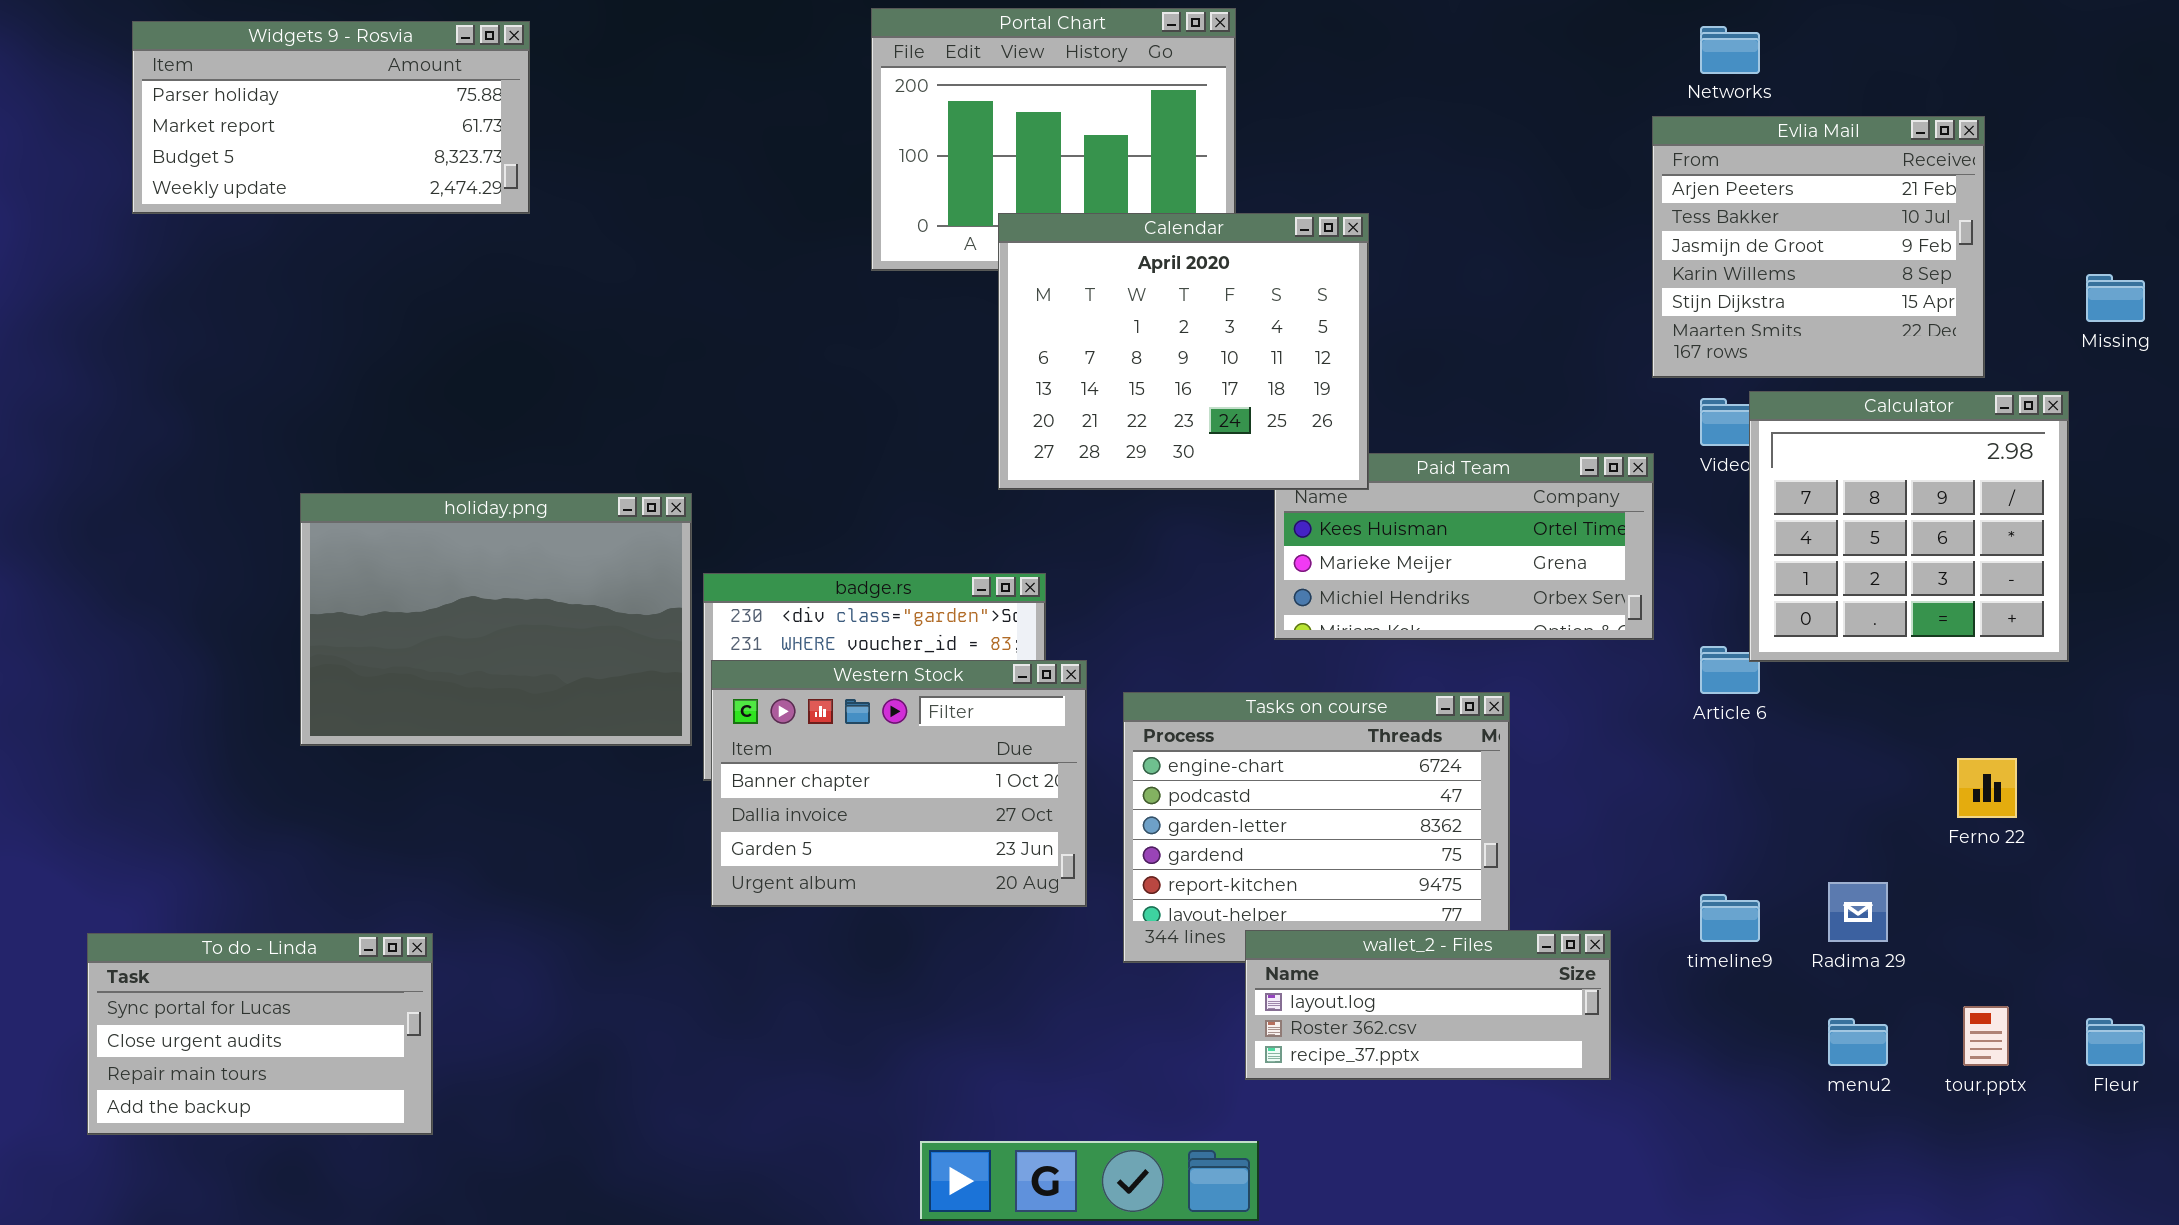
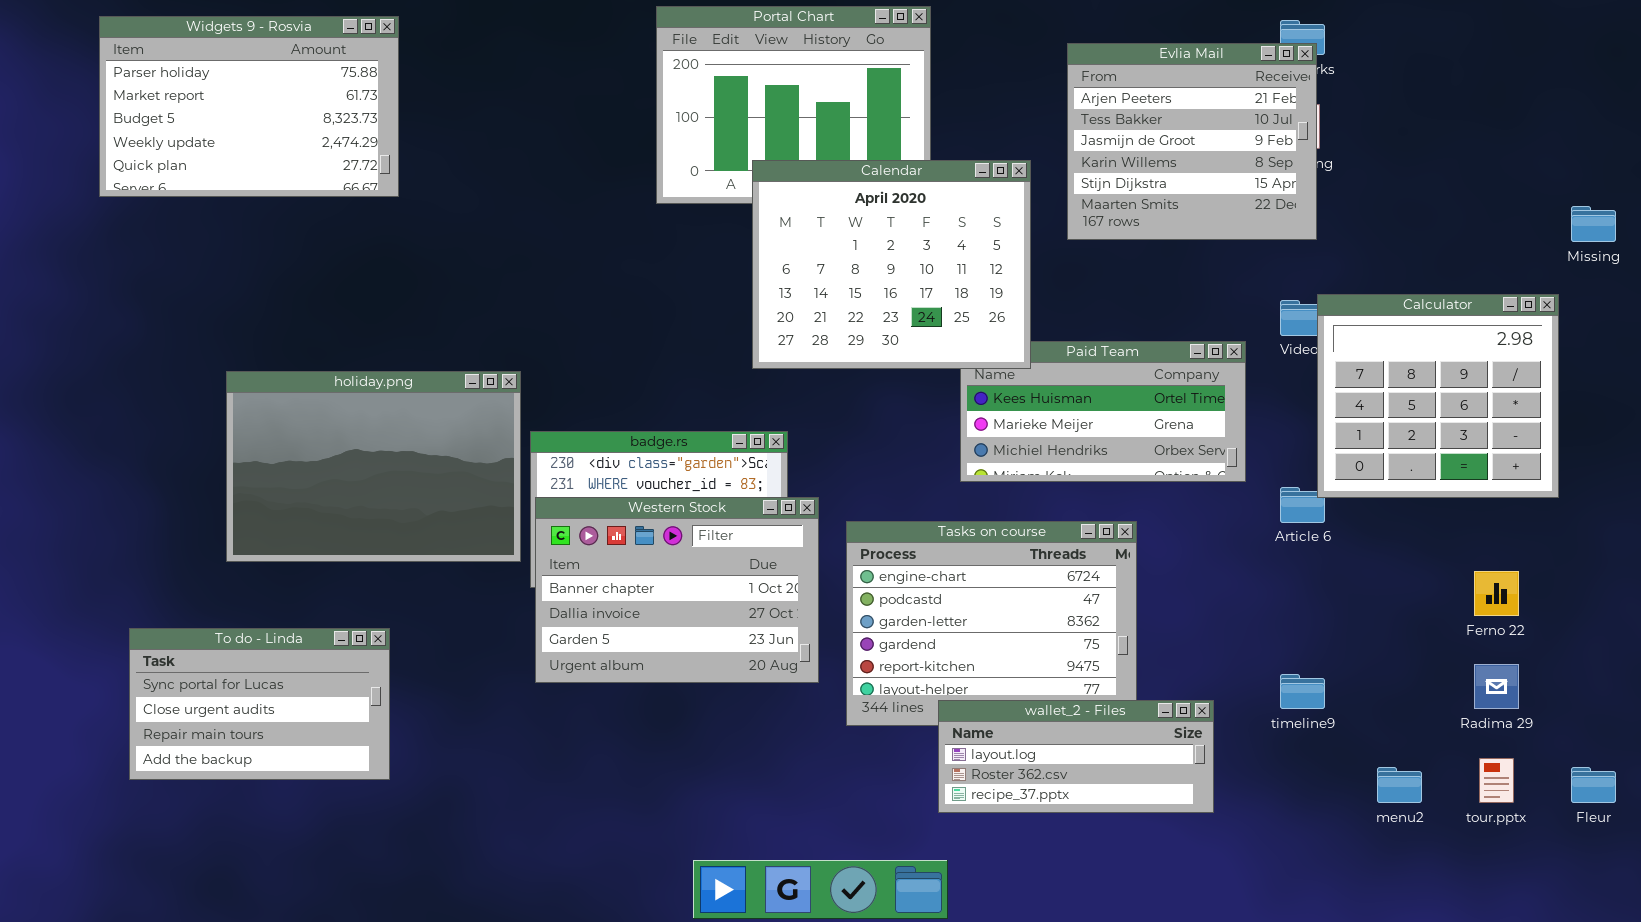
Widgets 9 - Rosvia: [132,21,530,214] -> [99,16,399,197], resized
Evlia Mail: [1652,116,1985,378] -> [1067,43,1317,240], moved
Radima 29: [1828,882,1888,942] -> [1474,664,1519,709], moved
To do - Linda: [87,933,433,1135] -> [129,628,390,780], moved

